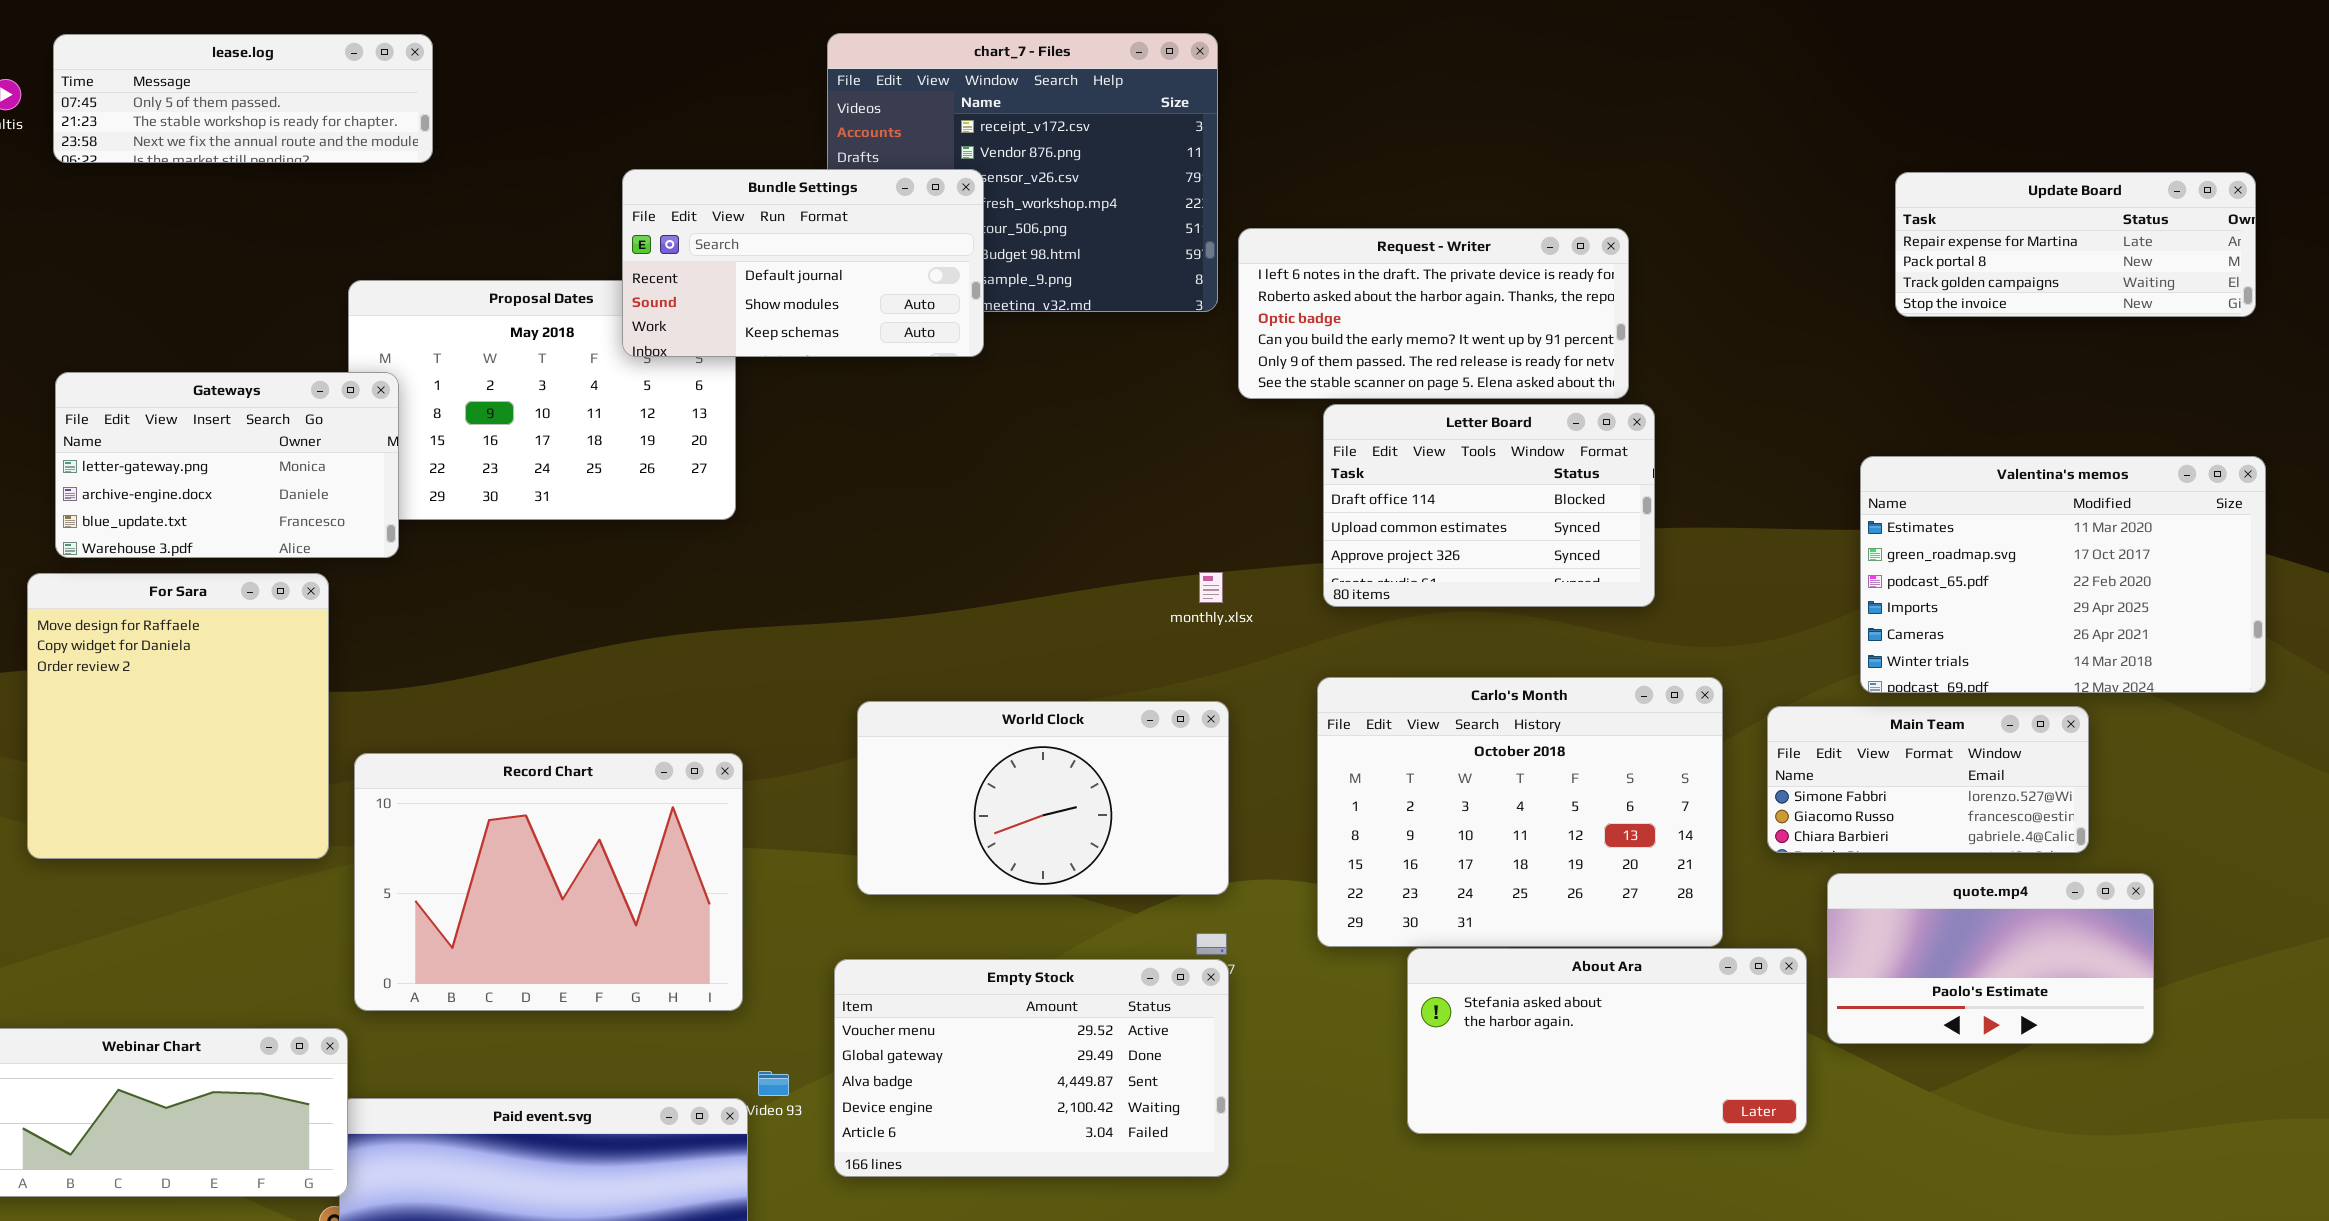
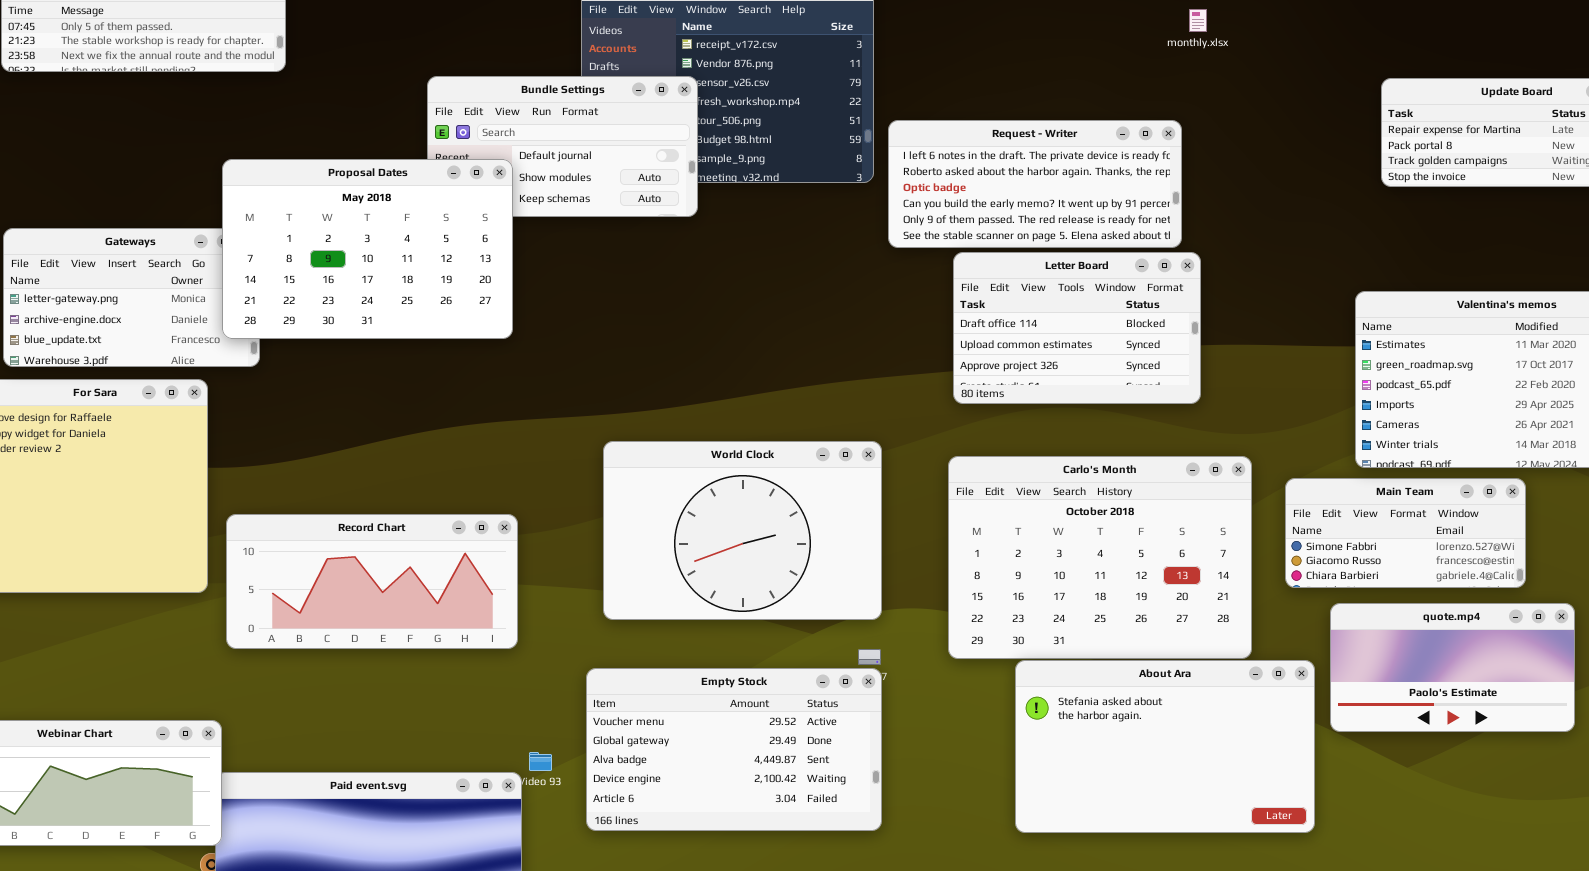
Proposal Dates: [348,280,736,520] -> [222,159,513,339], raised
monthly.xlsx: [1199,572,1223,603] -> [1189,9,1207,32], moved
World Clock: [857,701,1229,895] -> [603,441,882,620], resized
Record Chart: [354,753,743,1011] -> [226,514,518,649], resized
About Ara: [1407,948,1807,1134] -> [1015,660,1315,833], resized

